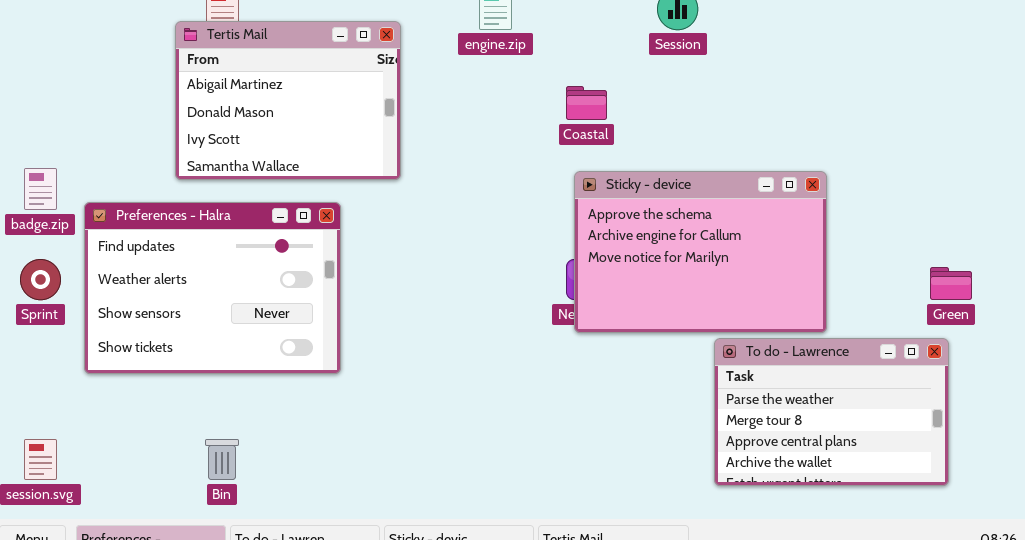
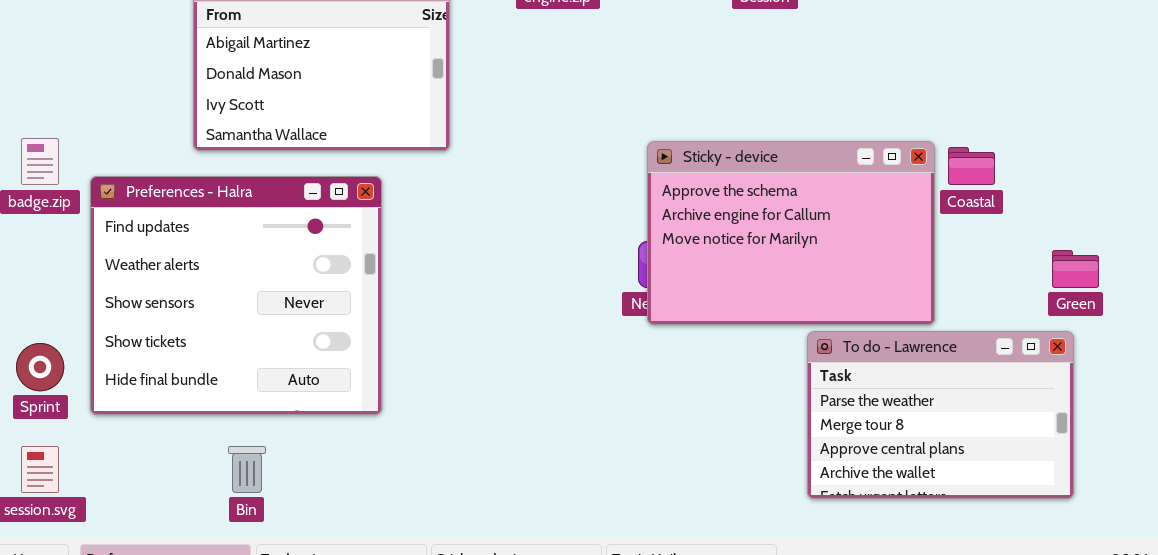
Coastal: [566,86,607,120] -> [948,147,995,185], moved
Preferences - Halra: [84,202,341,374] -> [90,176,382,415], resized
Sprint: [20,259,61,300] -> [16,343,64,391], moved

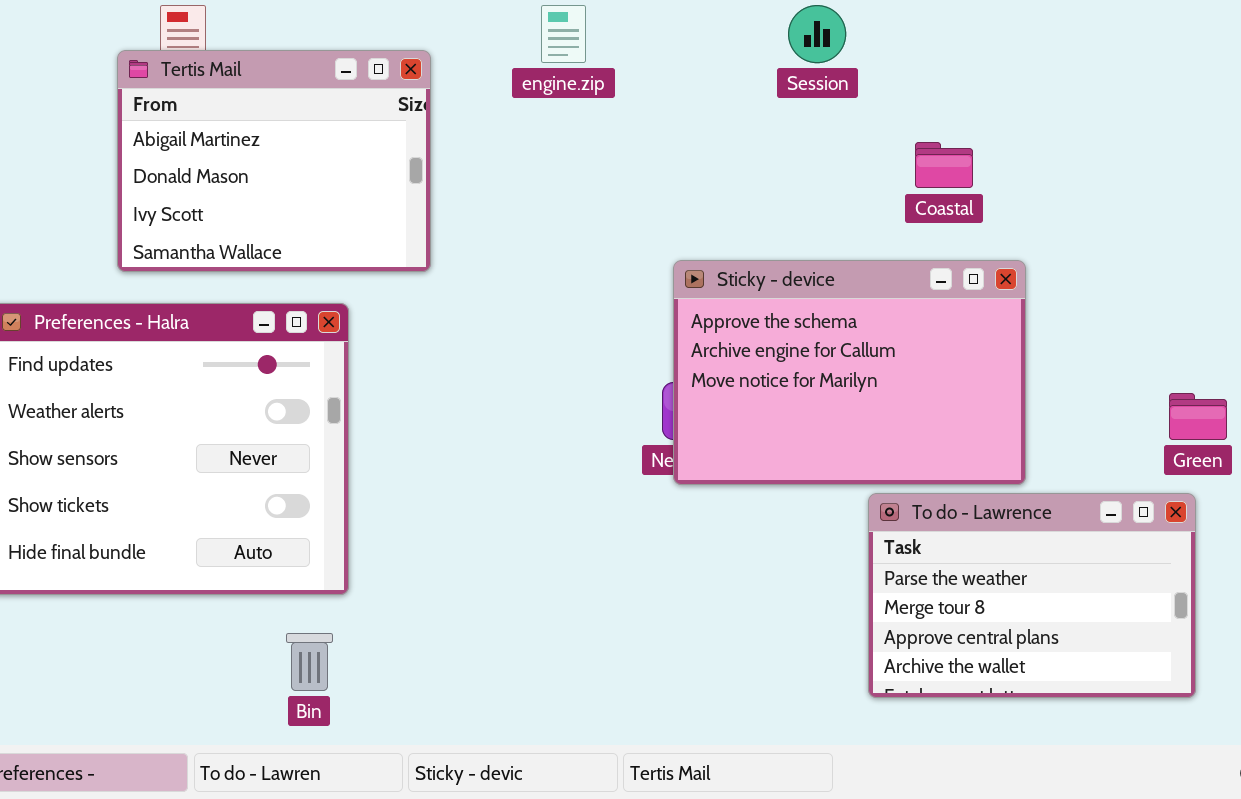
Coastal: [948,147,995,185] -> [915,142,973,188], moved
Bin: [228,446,266,493] -> [286,633,333,691], moved

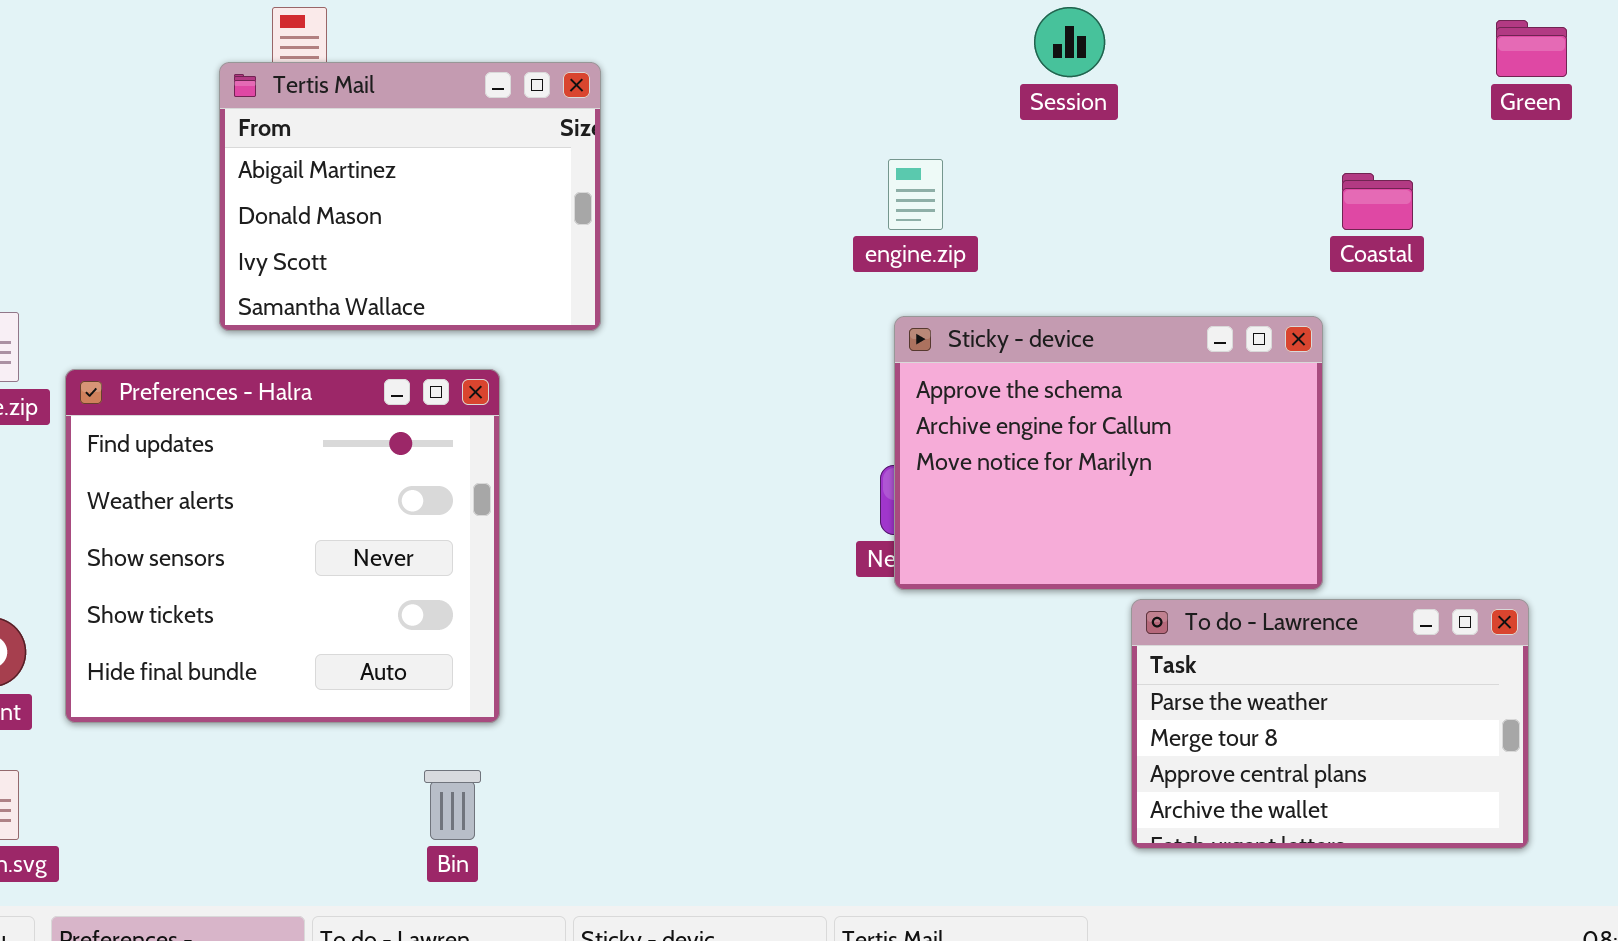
engine.zip: [541,5,586,63] -> [888,159,943,230], moved
Coastal: [915,142,973,188] -> [1342,173,1413,230], moved
Green: [1169,393,1227,440] -> [1496,20,1567,77], moved

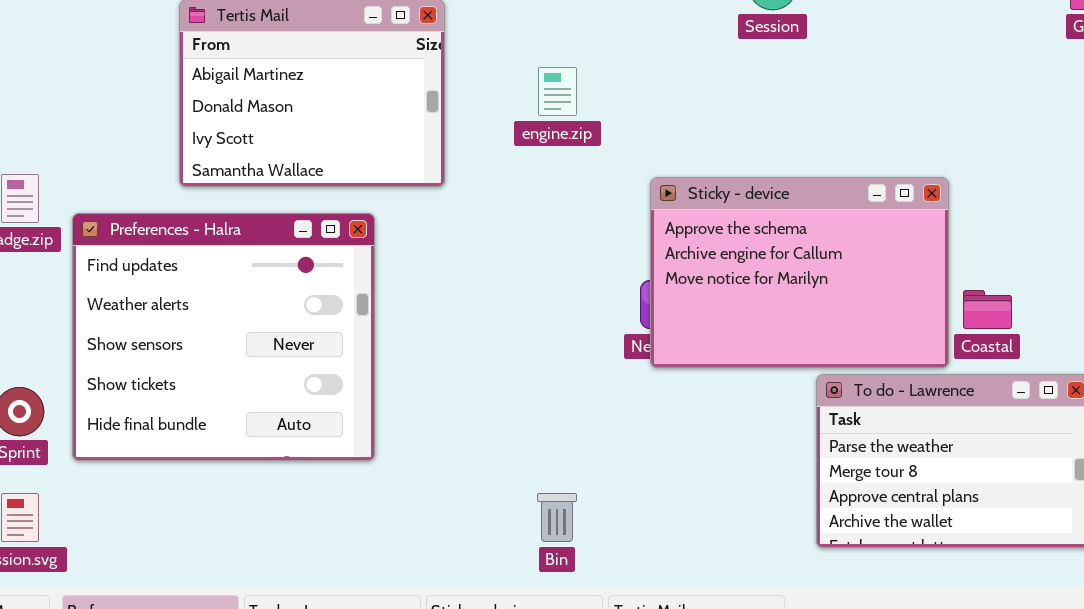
engine.zip: [888,159,943,230] -> [538,67,577,116], moved
Coastal: [1342,173,1413,230] -> [963,290,1012,329], moved
Bin: [424,770,481,840] -> [537,493,577,542], moved

